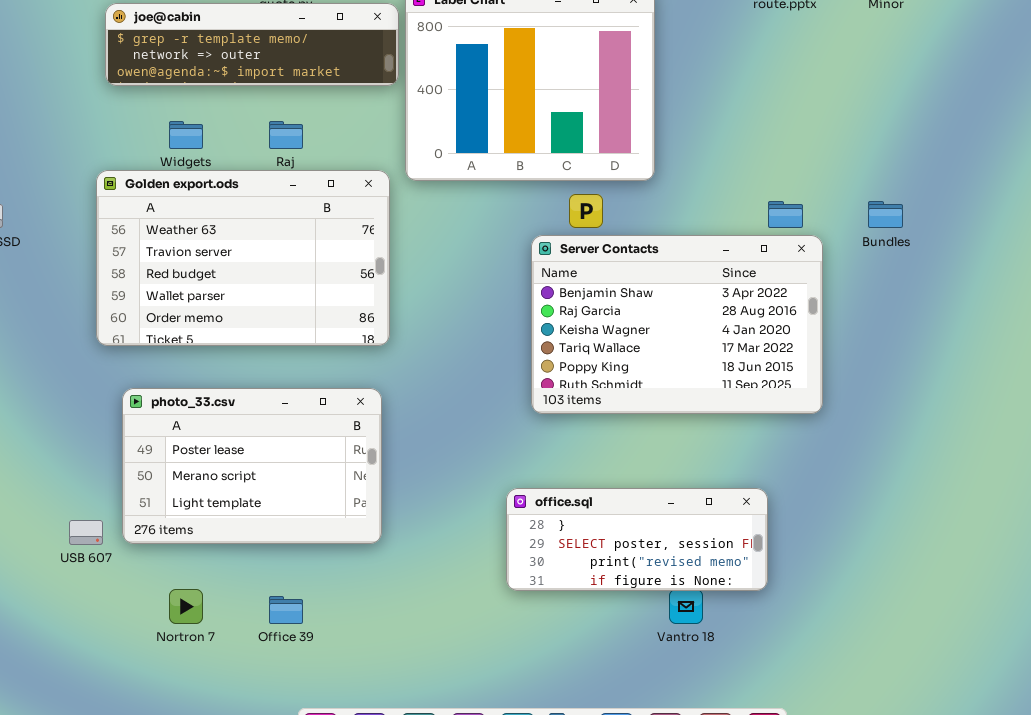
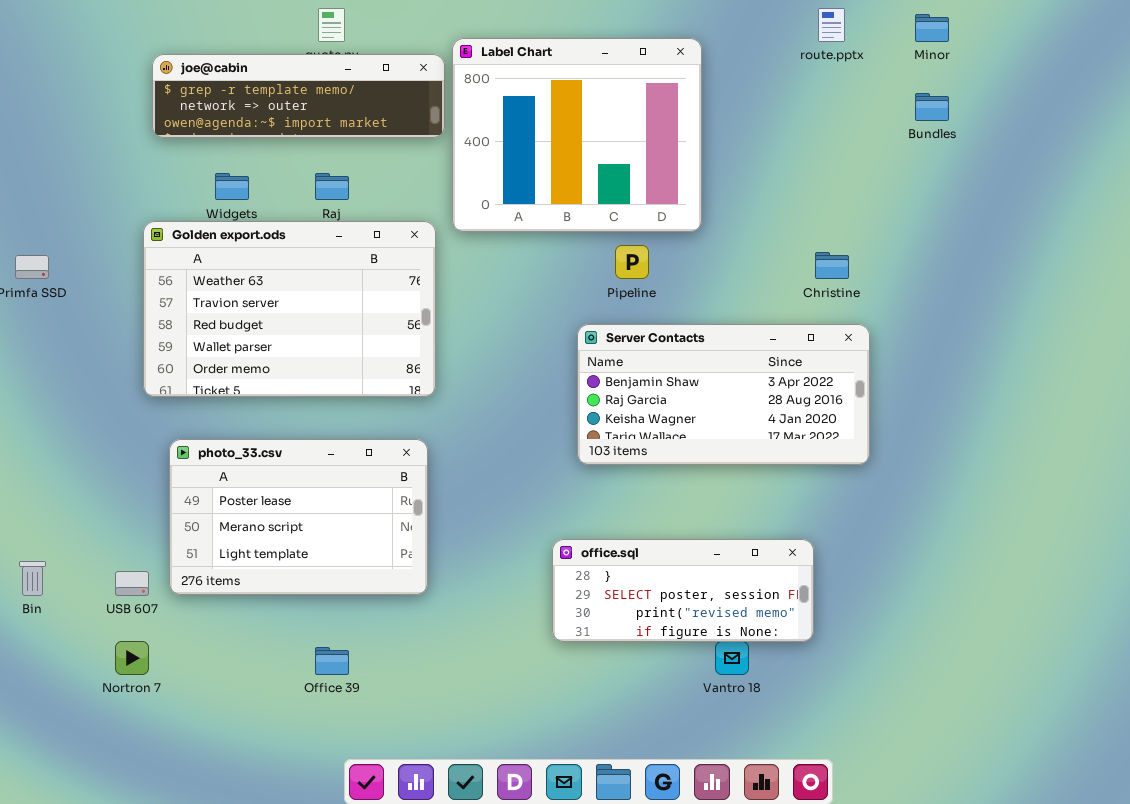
Bundles: [868,201,903,228] -> [915,93,949,121], moved
Server Contacts: [531,235,823,414] -> [577,324,870,465], resized
Nortron 7: [169,589,203,624] -> [115,641,149,675], moved

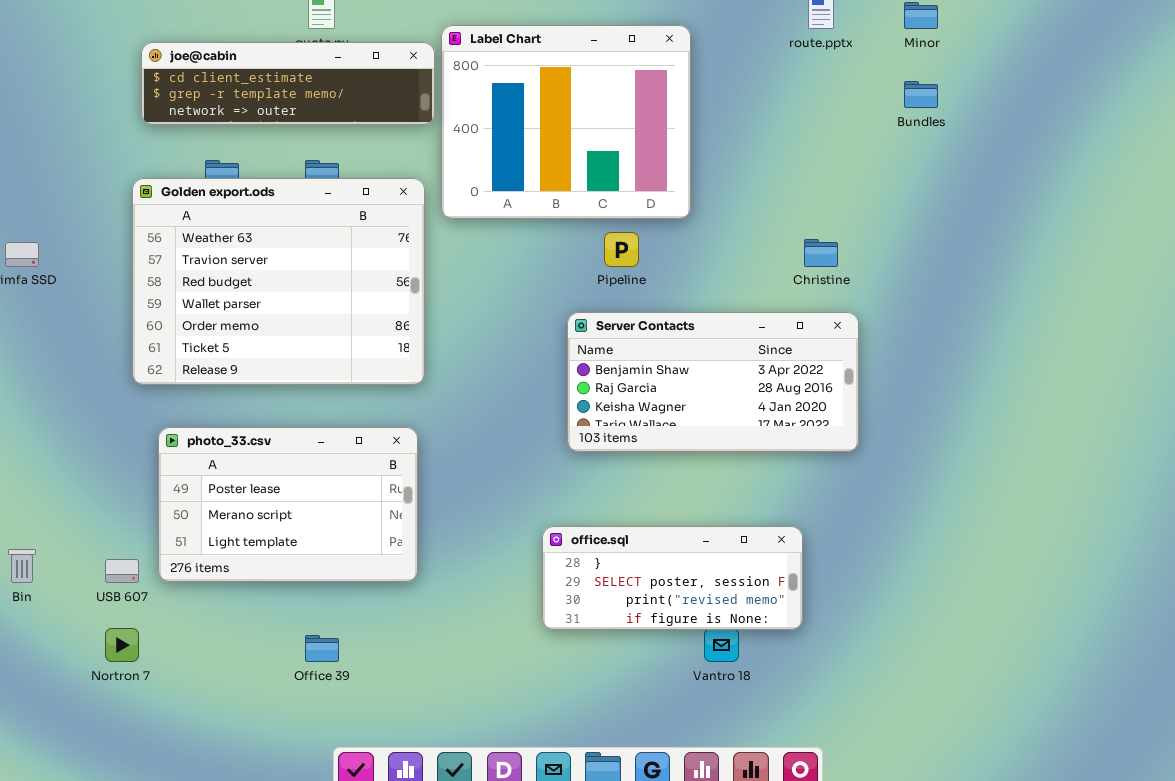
joe@cabin: [152,54,445,138] -> [141,42,435,125], scrolled up 1 row
Golden export.ods: [143,221,436,397] -> [132,178,425,385], resized

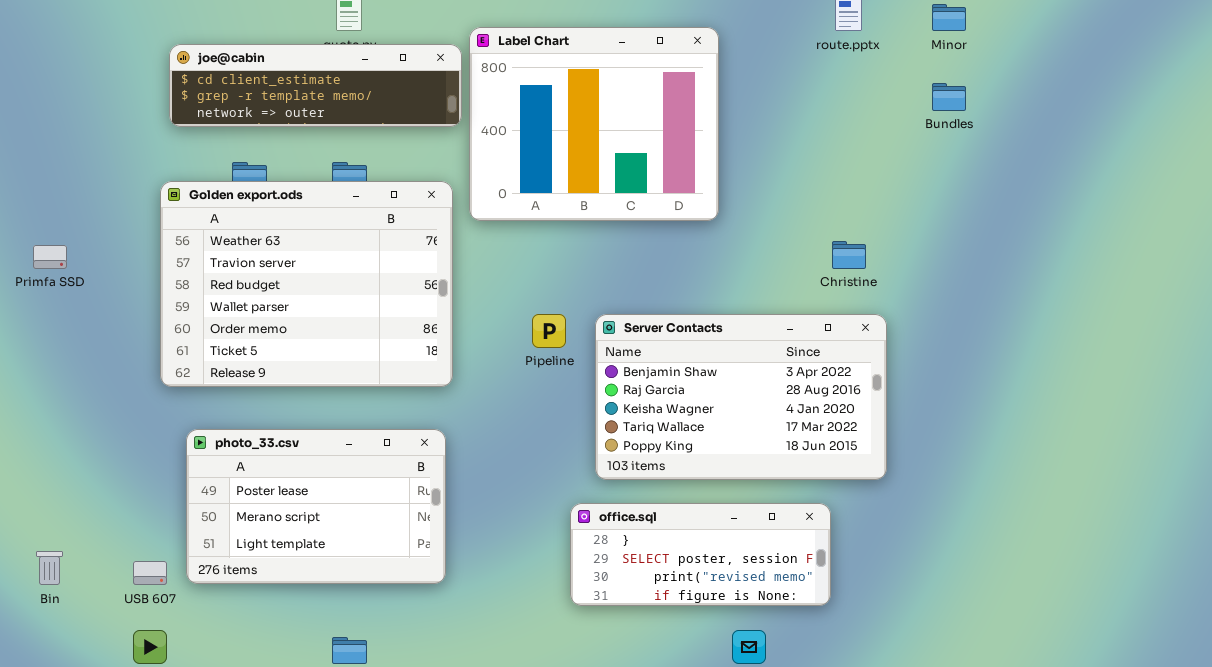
Pipeline: [604,232,639,267] -> [532,314,566,348], moved
Server Contacts: [567,312,859,452] -> [595,314,887,480], resized
office.sql: [542,526,803,630] -> [570,503,831,606], moved

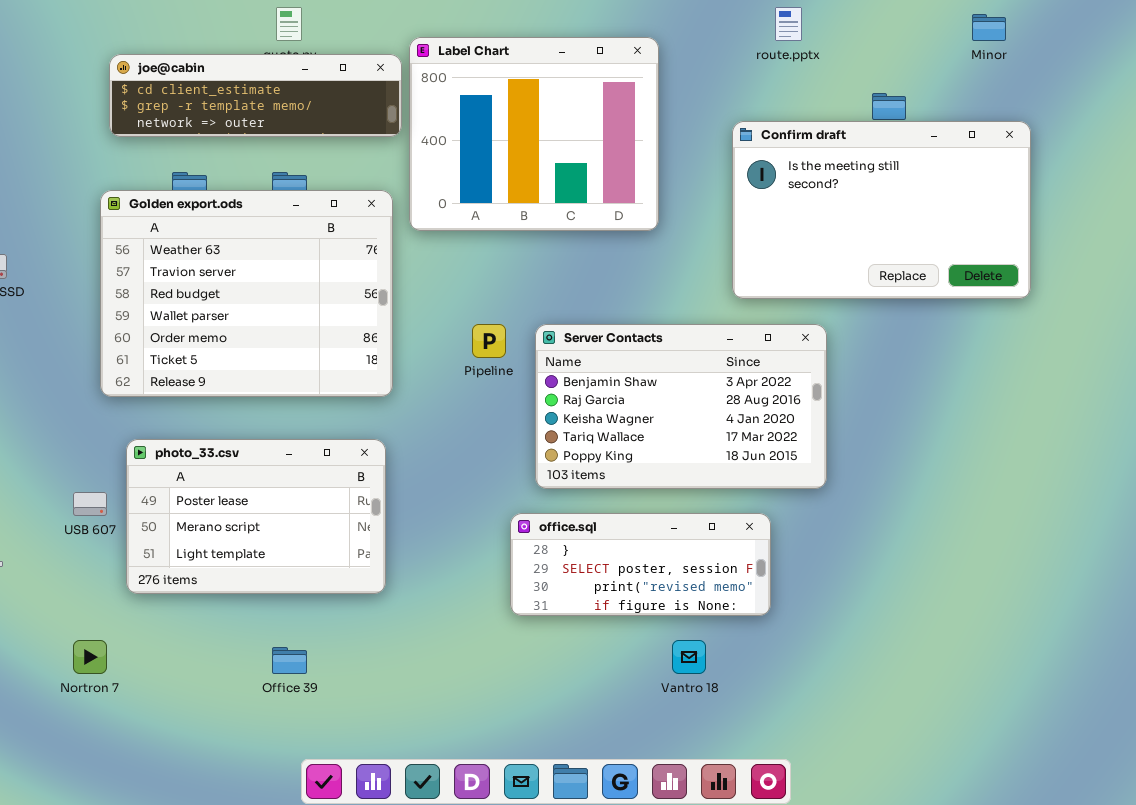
Minor: [932,4,966,31] -> [972,14,1006,41], moved
Confirm draft: none -> [732,121,1031,299], opened
USB 607: [133,561,167,585] -> [73,492,107,516], moved

